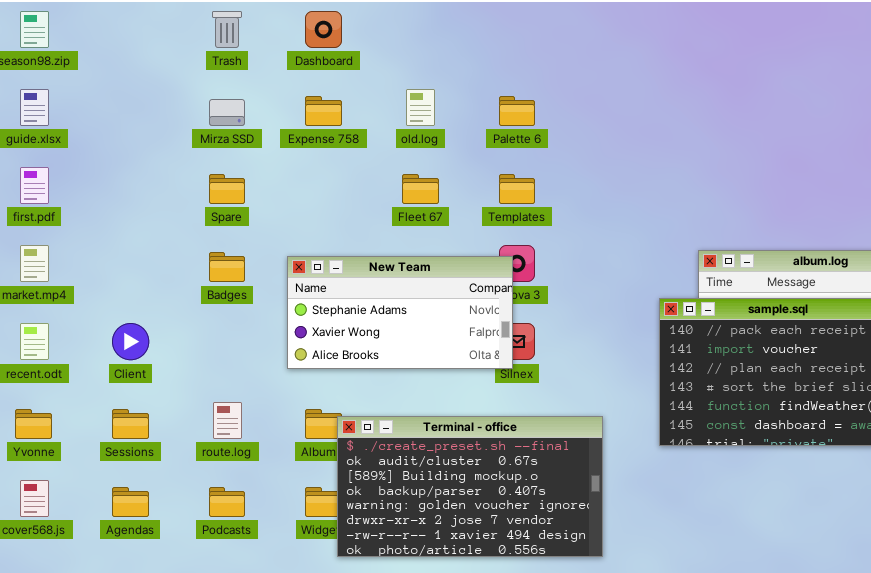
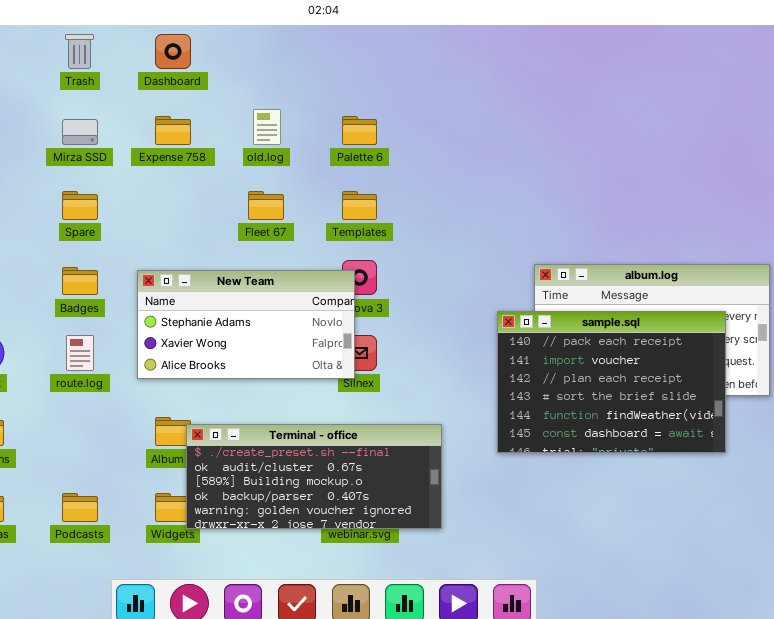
route.log: [213,402,242,439] -> [66,335,94,371], moved
Terminal - office: [337,416,603,557] -> [186,424,442,529], resized

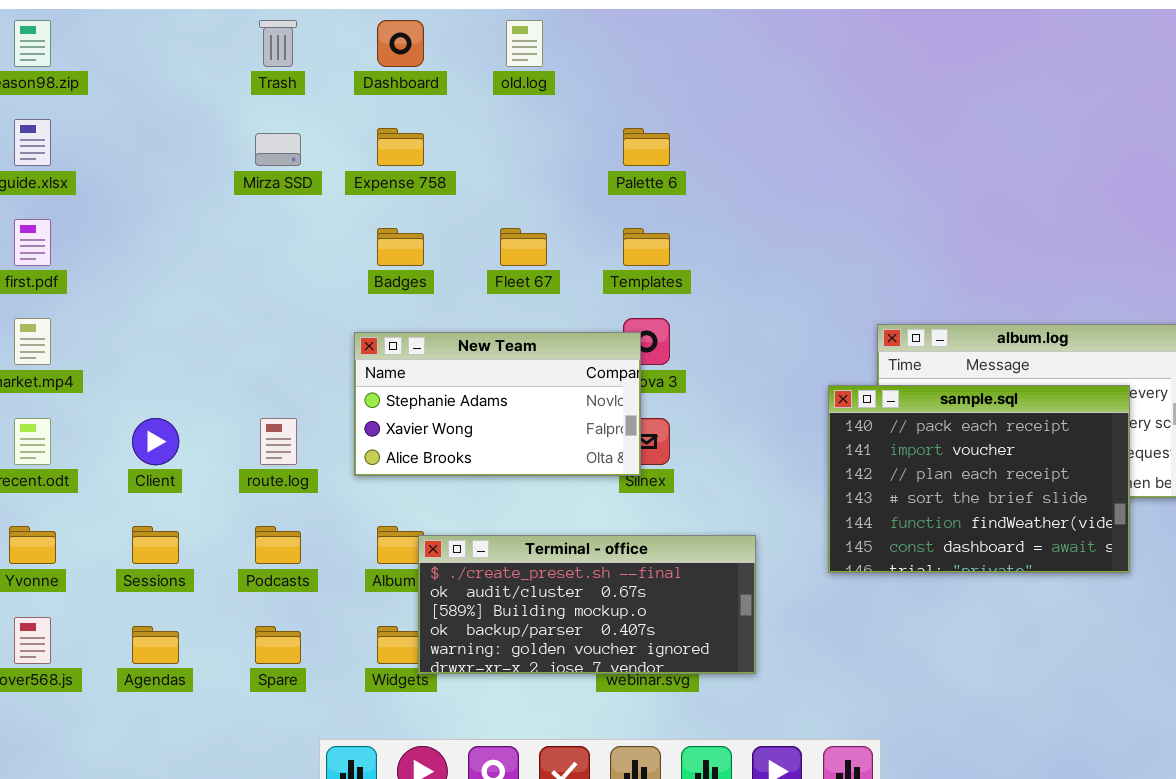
old.log: [253,109,281,145] -> [506,20,543,67], moved
Spare: [62,191,98,220] -> [255,626,301,664], moved
Badges: [62,267,98,295] -> [377,228,424,266], moved
Podcasts: [62,493,98,522] -> [255,526,301,564], moved

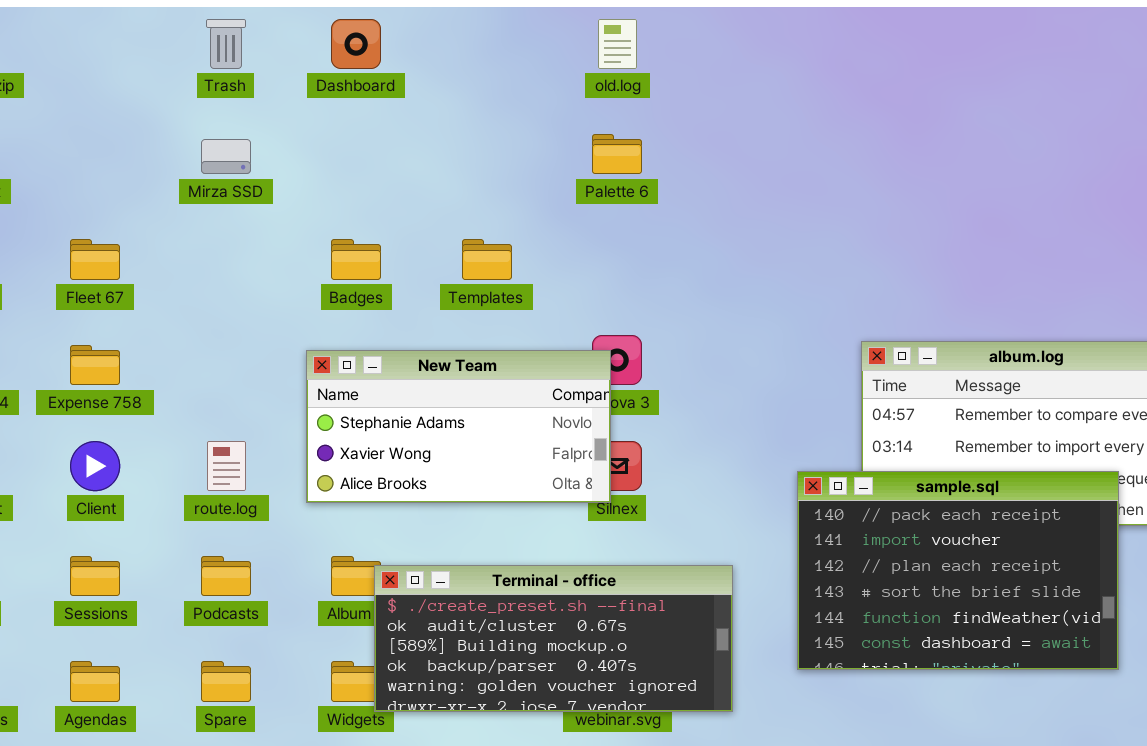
old.log: [506,20,543,67] -> [598,19,637,69], moved
Expense 758: [377,128,424,166] -> [70,345,120,385], moved
Fleet 67: [500,228,547,266] -> [70,239,120,280], moved
Templates: [623,228,670,266] -> [462,239,512,280], moved
sample.sql: [828,385,1130,573] -> [797,471,1119,670], moved

